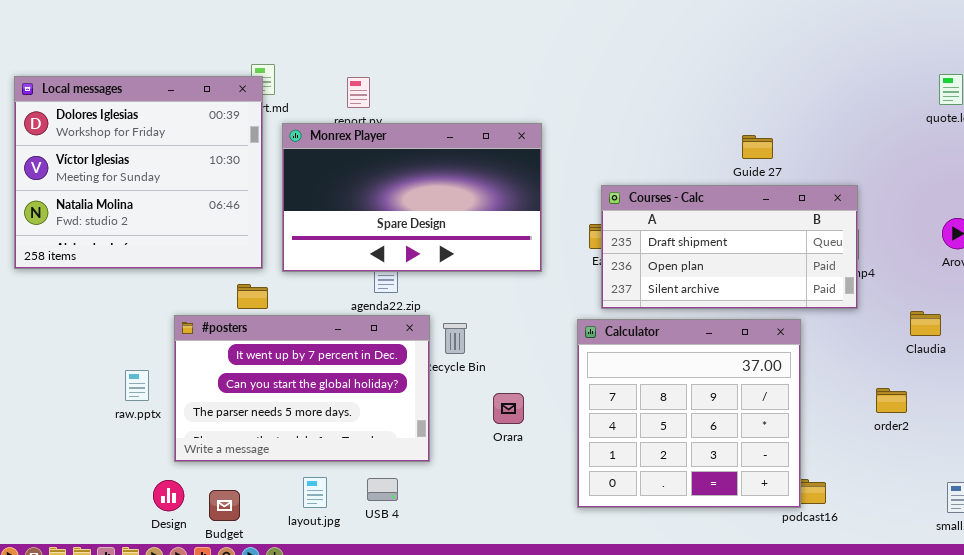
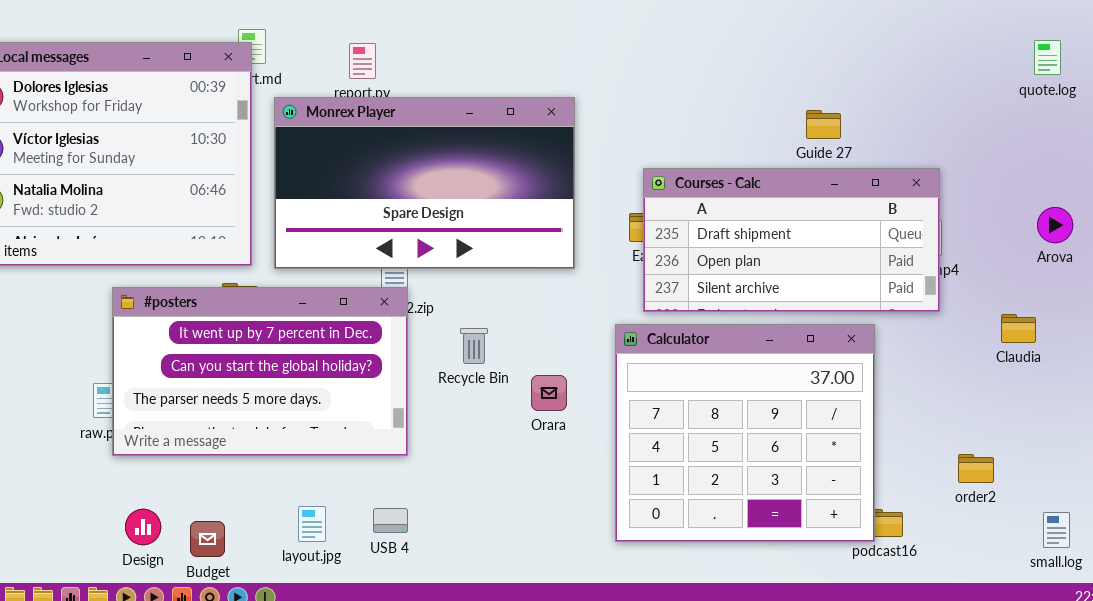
#posters: [174,315,430,462] -> [112,287,408,456], moved
order2: [876,388,907,413] -> [958,454,994,483], moved
Orara: [493,393,524,424] -> [531,375,567,411], moved

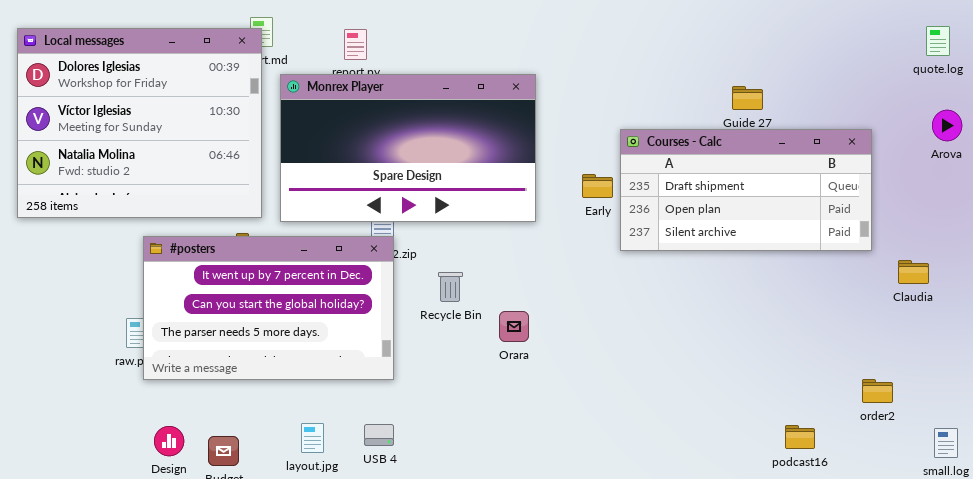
Courses - Calc: [643,168,940,312] -> [620,129,872,251], moved
Arova: [1037,207,1073,243] -> [932,110,962,141], moved
Calculator: [615,324,875,542] -> none, closed

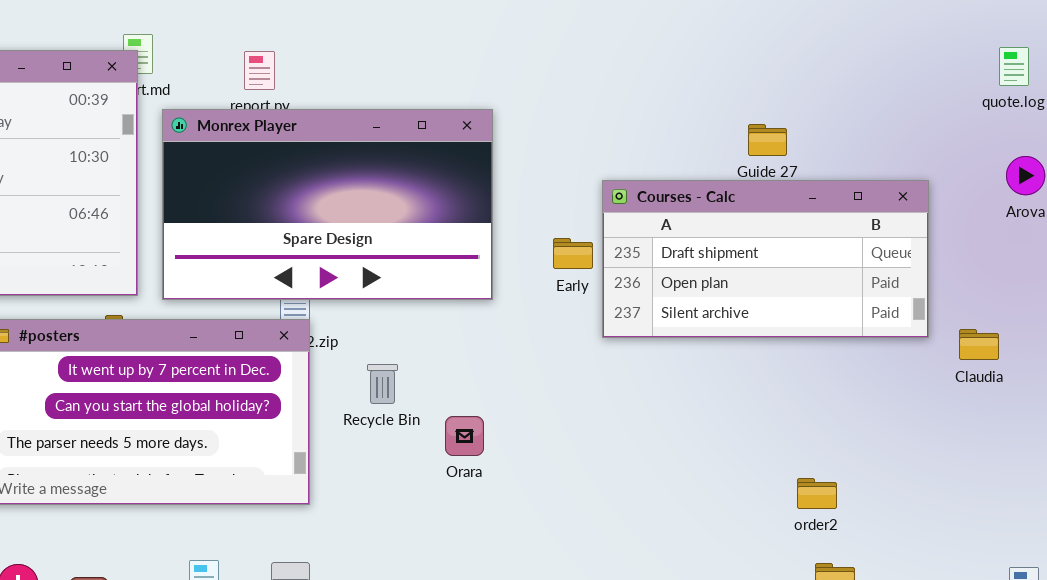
Claudia: [898,260,929,284] -> [959,329,999,360], moved
order2: [862,379,893,403] -> [797,478,837,509], moved

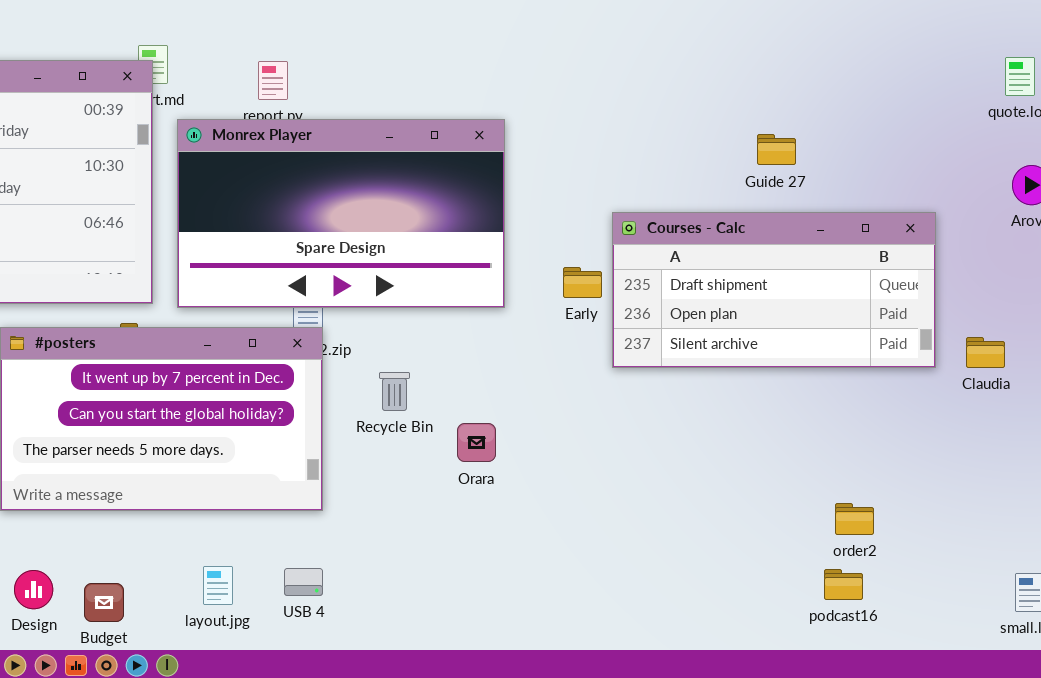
Courses - Calc: [602,180,929,338] -> [612,212,936,368], moved
Early: [553,238,593,269] -> [563,267,602,298], moved
order2: [797,478,837,509] -> [835,503,874,535], moved

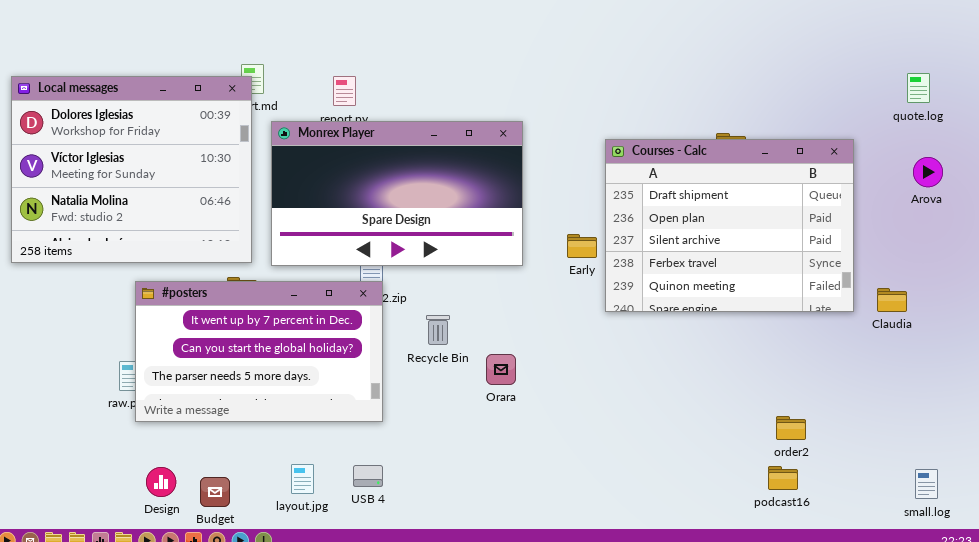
Courses - Calc: [612,212,936,368] -> [605,139,854,312], resized

